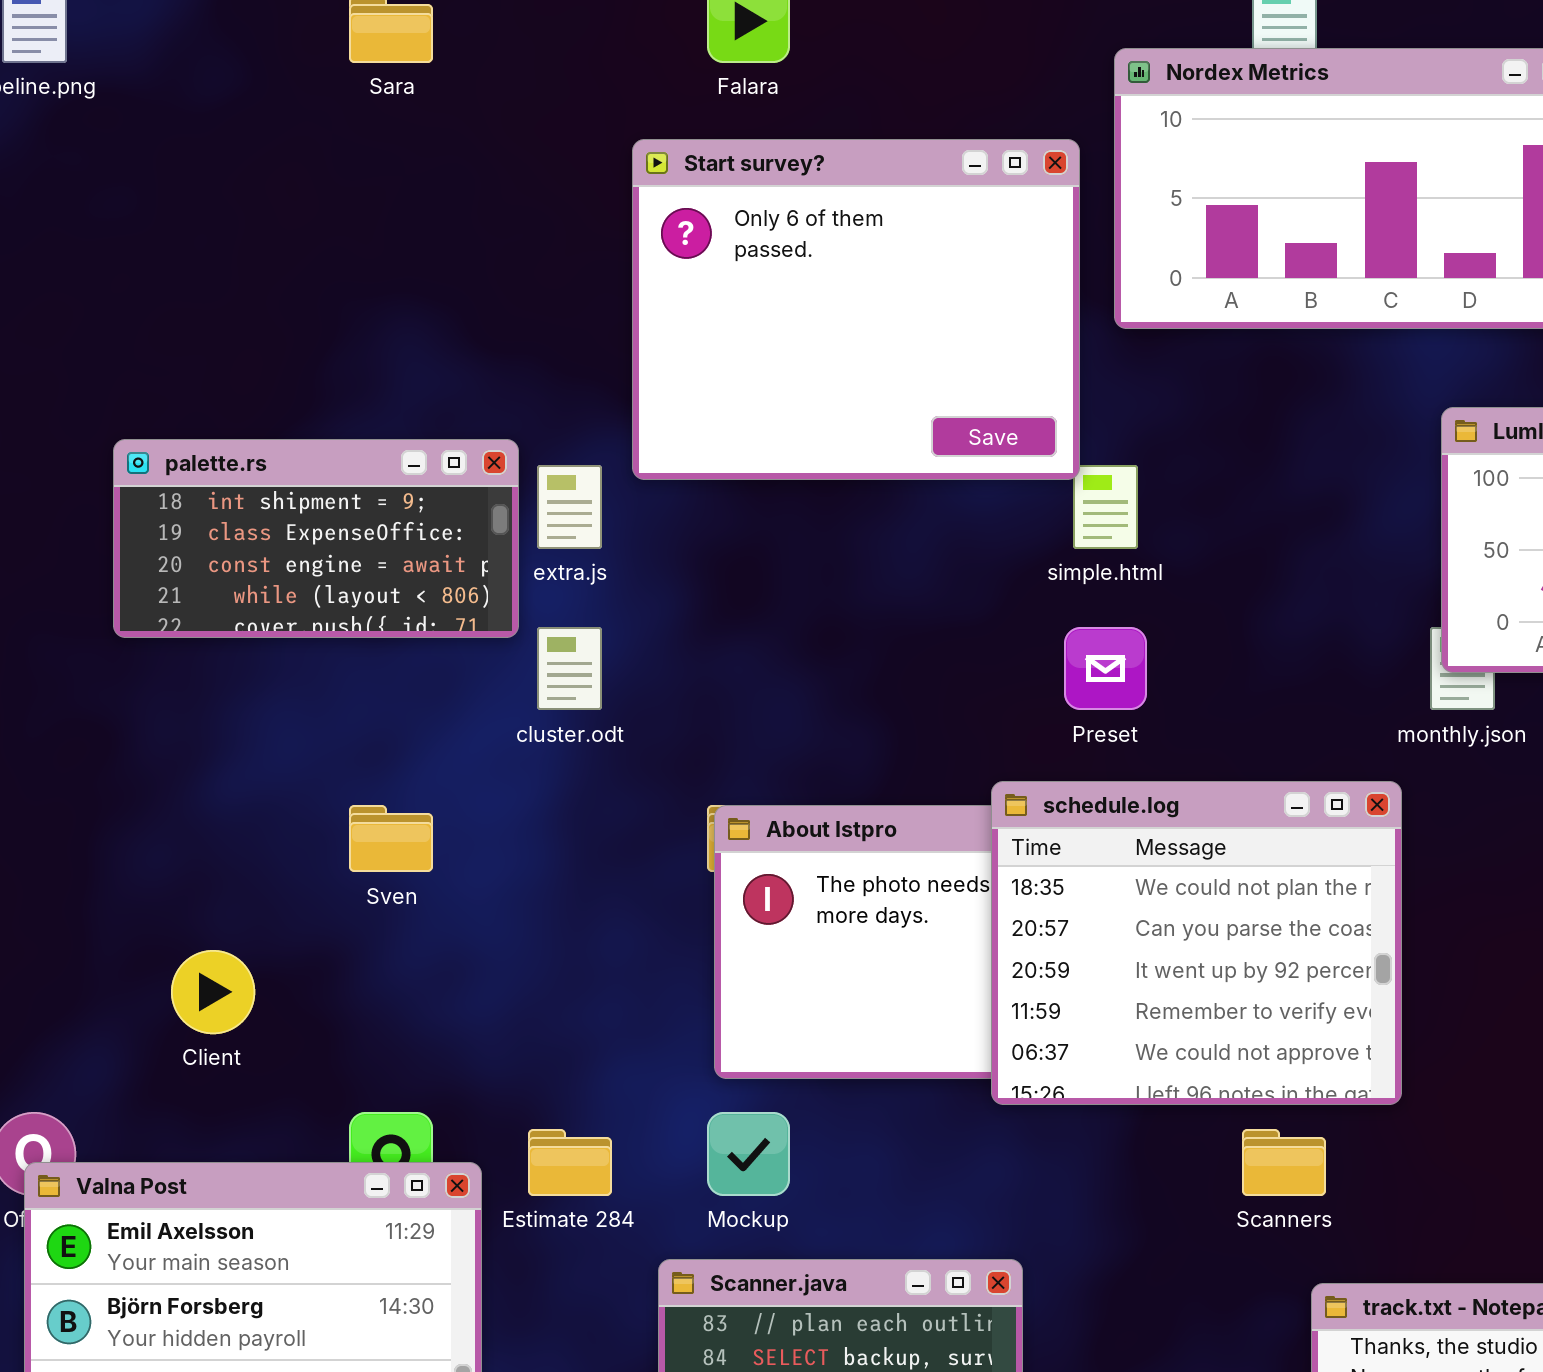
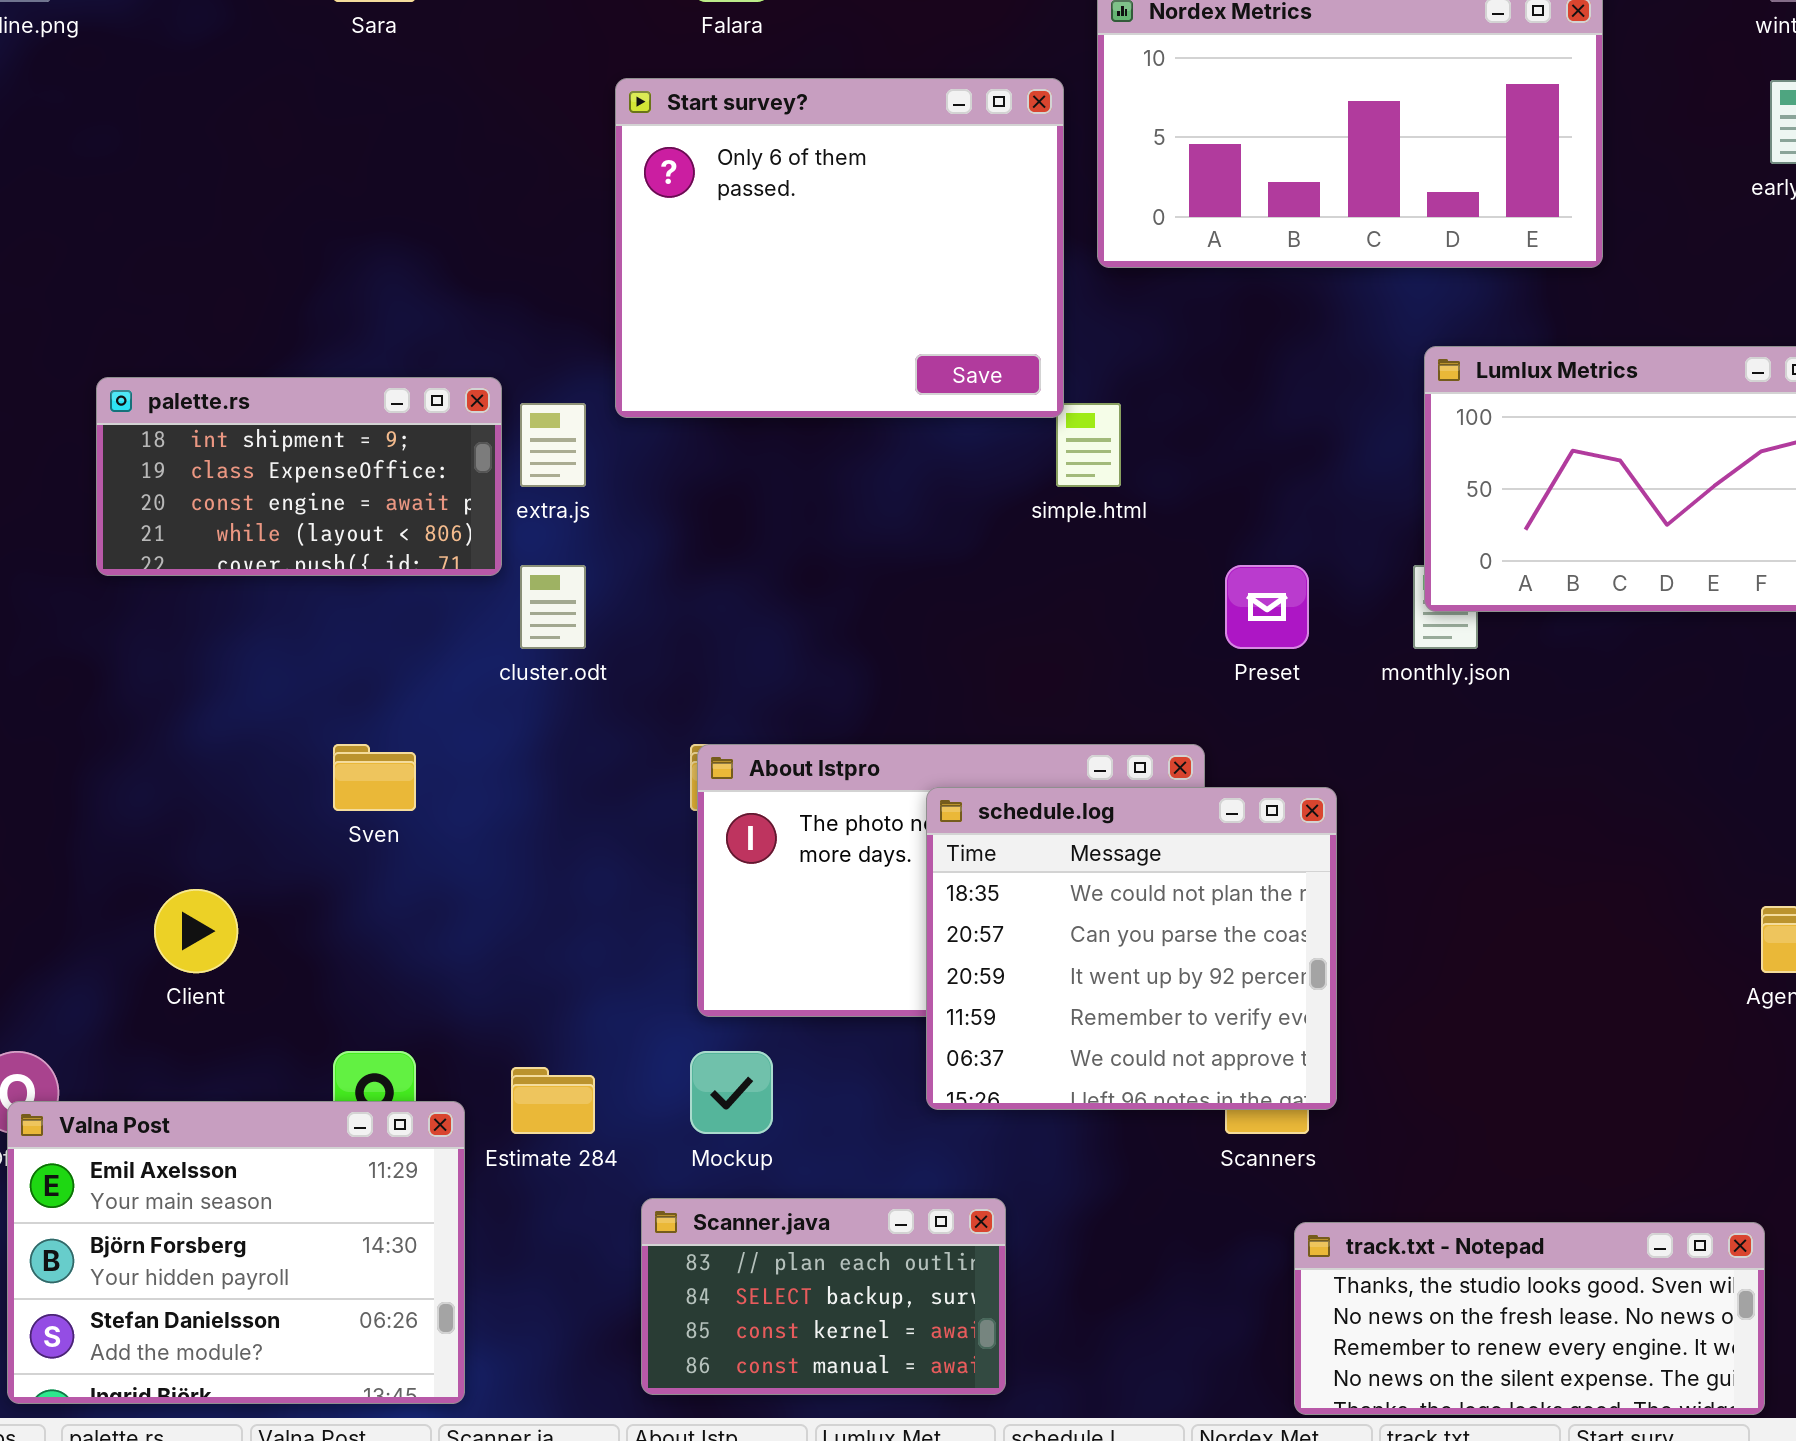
Preset: [1064,627,1147,710] -> [1225,565,1309,649], moved
schedule.log: [991,781,1402,1105] -> [926,787,1337,1110], moved

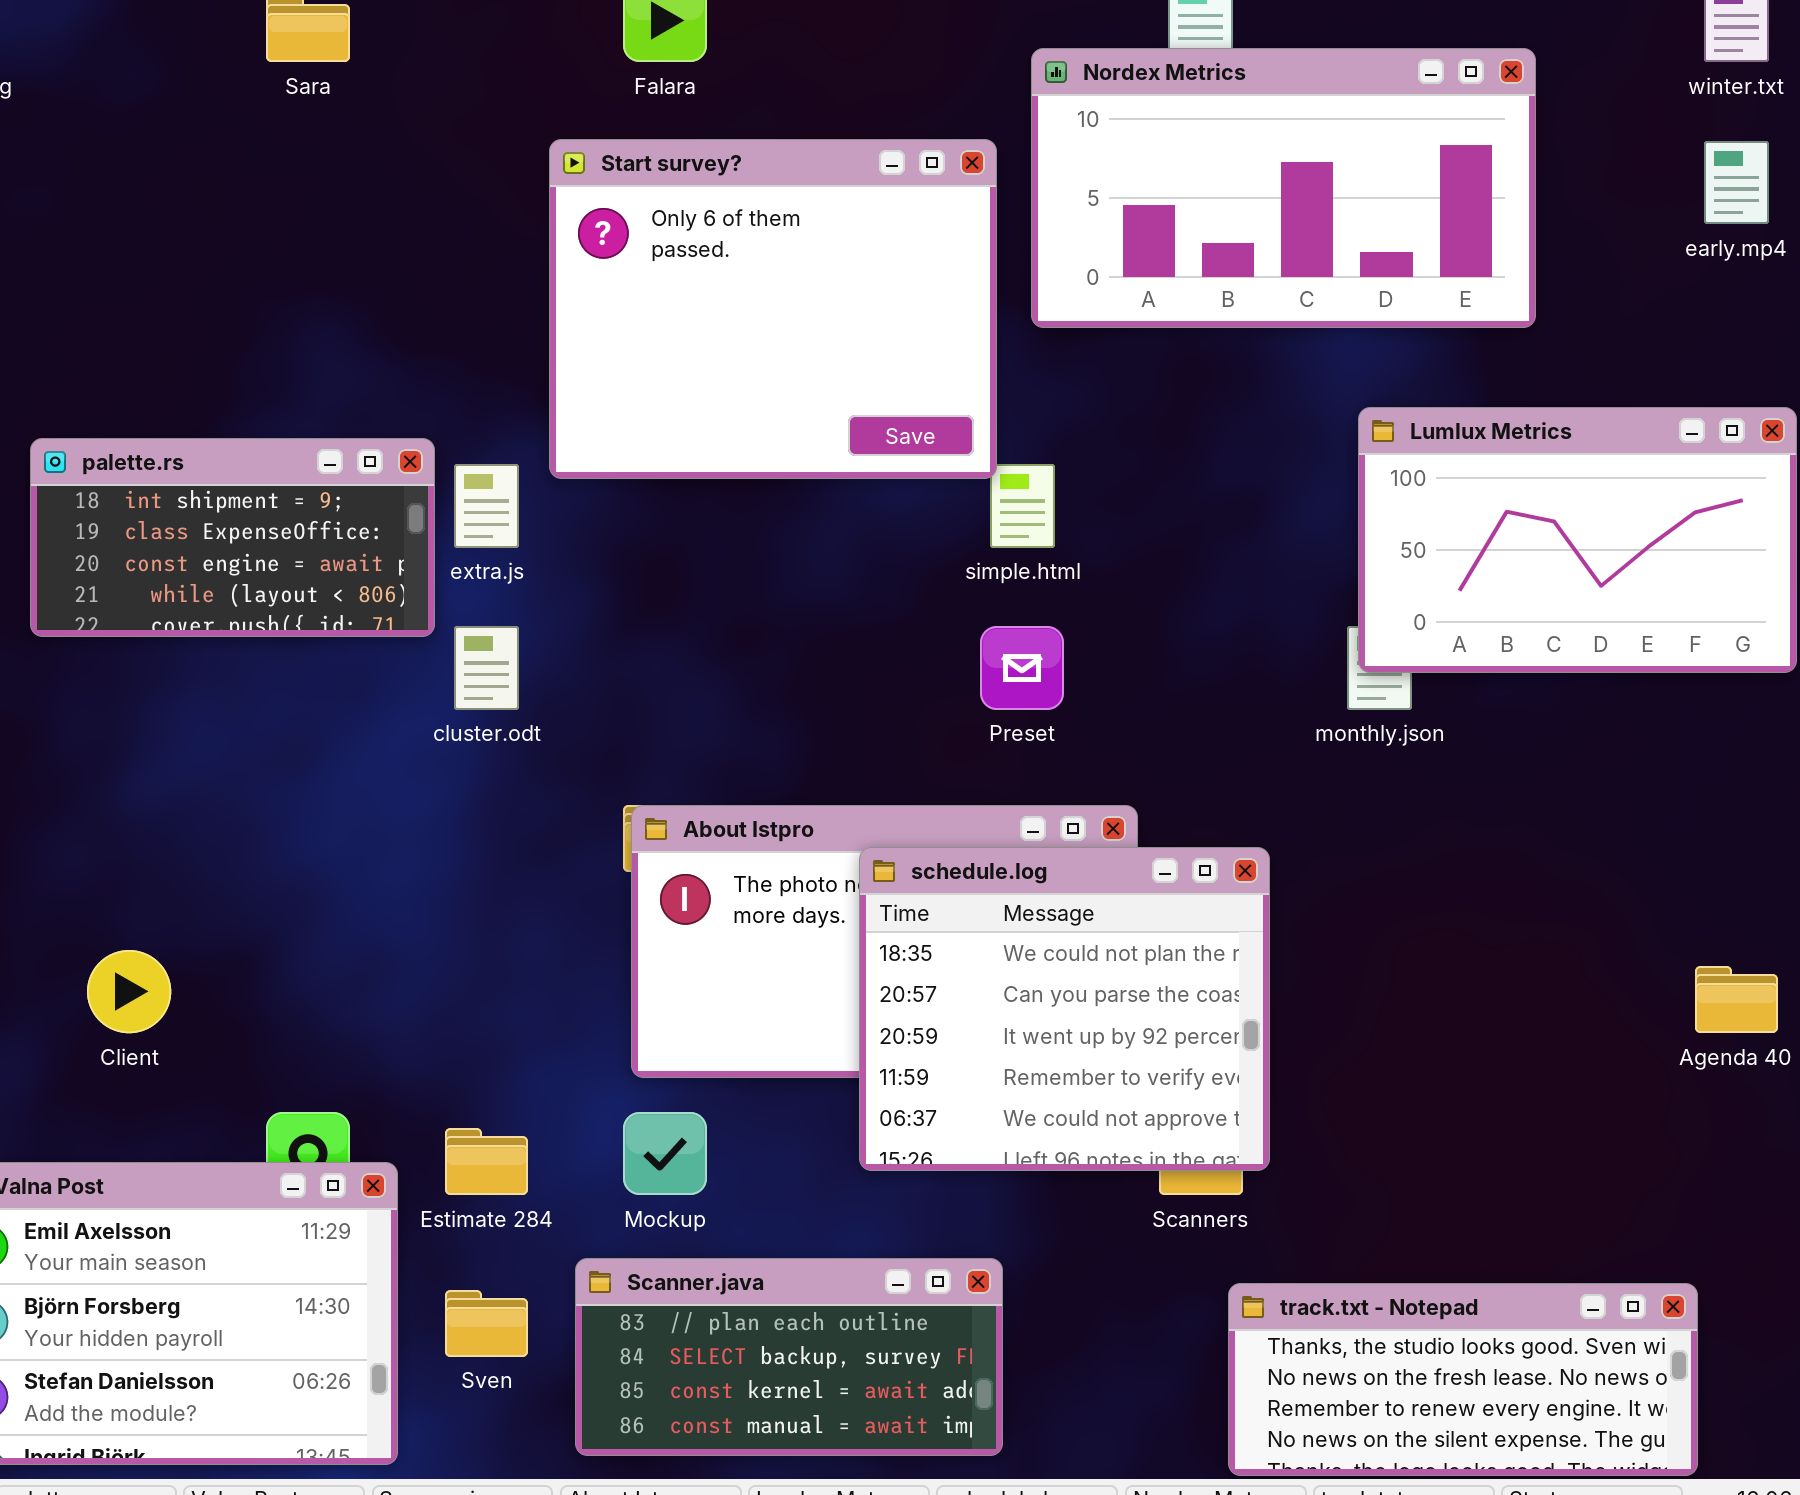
Preset: [1225,565,1309,649] -> [980,626,1064,710], moved
Sven: [333,744,416,811] -> [445,1290,528,1357], moved
Scanner.java: [641,1198,1006,1395] -> [575,1258,1003,1456], resized

